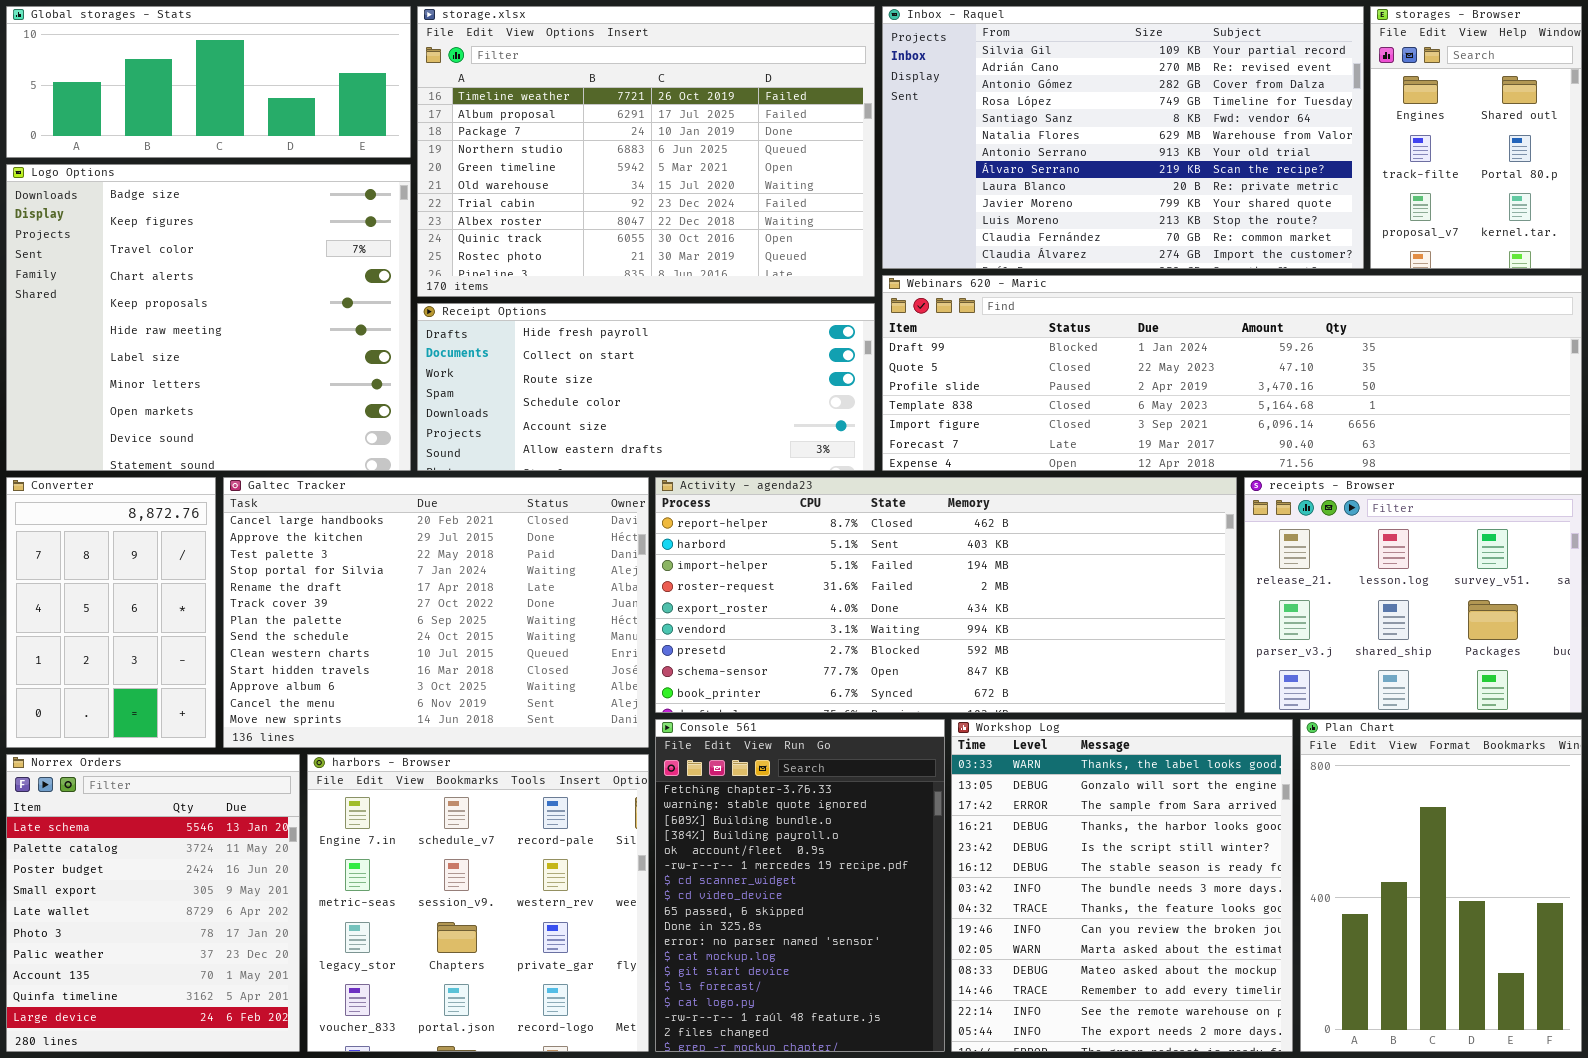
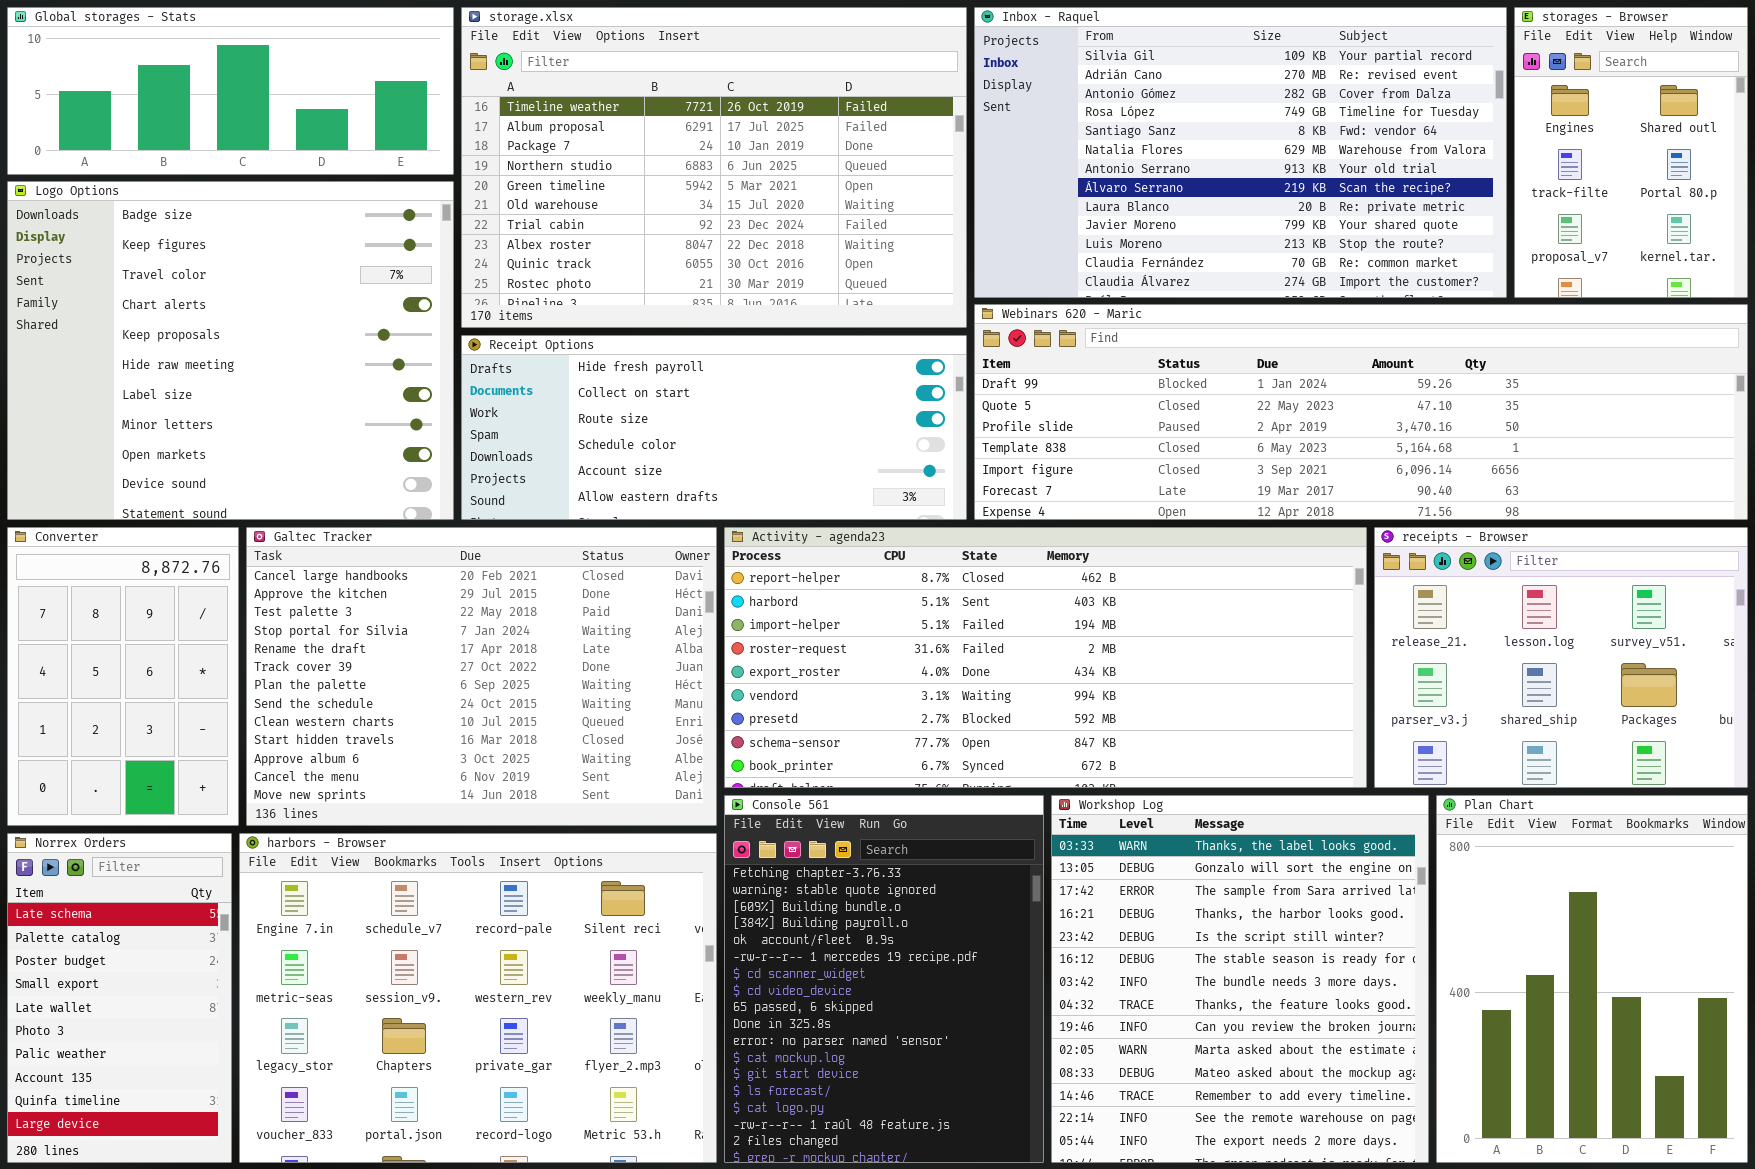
Norrex Orders: [6,754,300,1052] -> [7,833,232,1163], resized
harbors - Browser: [307,754,649,1052] -> [239,833,717,1163], resized

